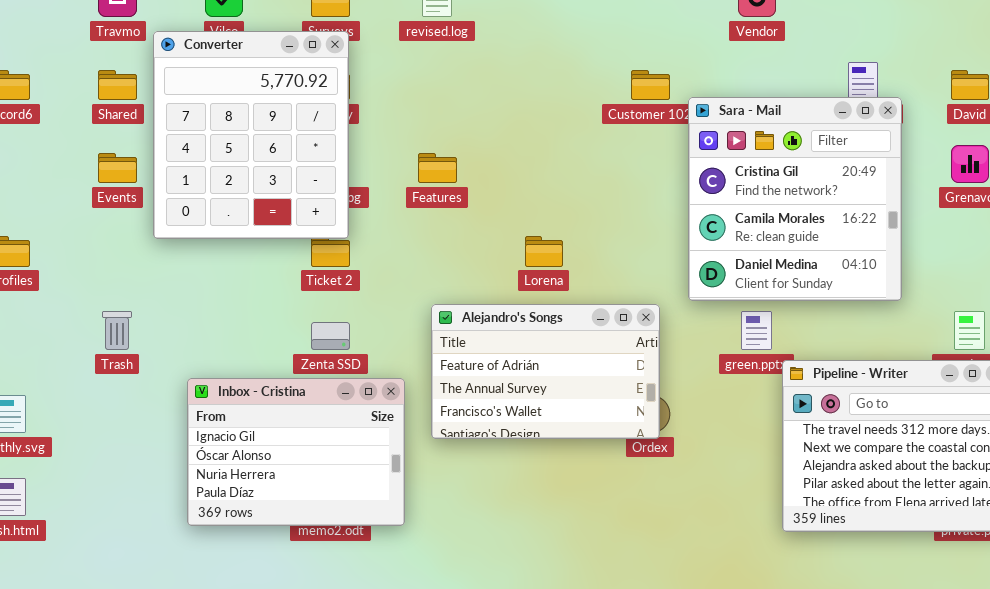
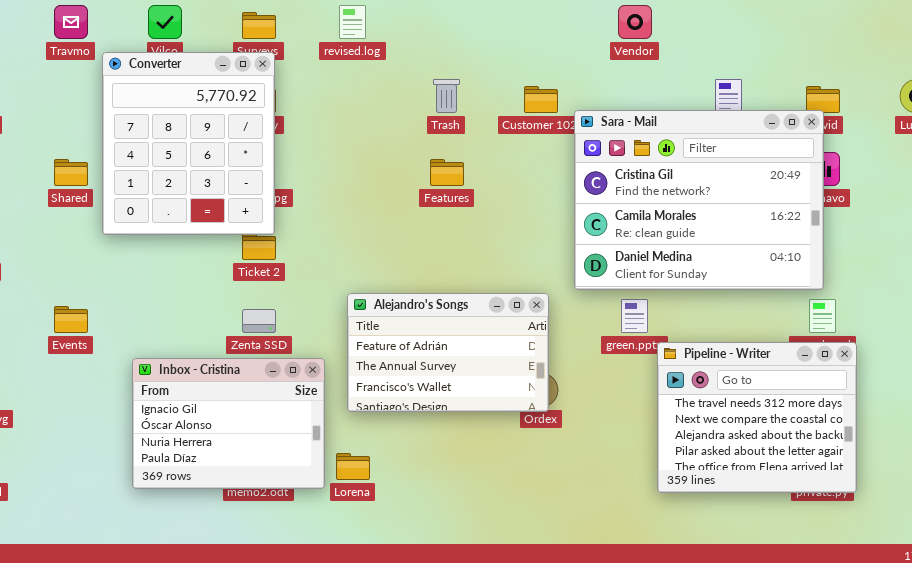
Shared: [98,70,137,100] -> [54,159,88,186], moved
Sara - Mail: [688,97,902,301] -> [574,110,824,290], resized
Events: [98,153,137,183] -> [54,306,88,333], moved
Features: [418,153,457,183] -> [430,159,464,186], moved
Lorena: [525,236,563,267] -> [336,453,370,480], moved
Trash: [102,311,132,350] -> [433,79,460,113], moved

